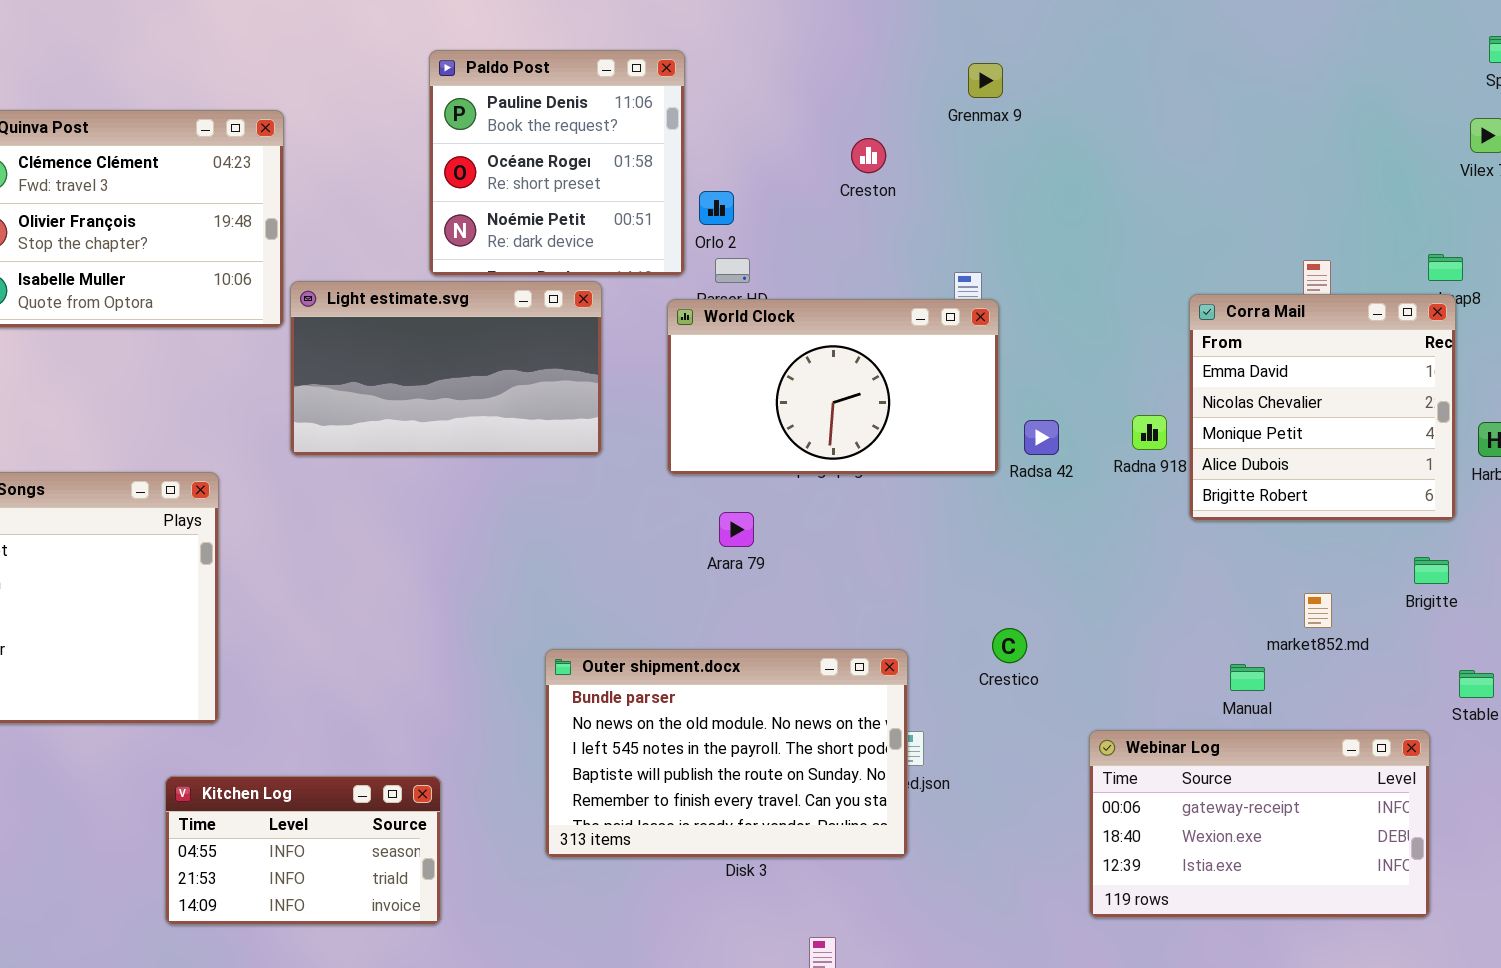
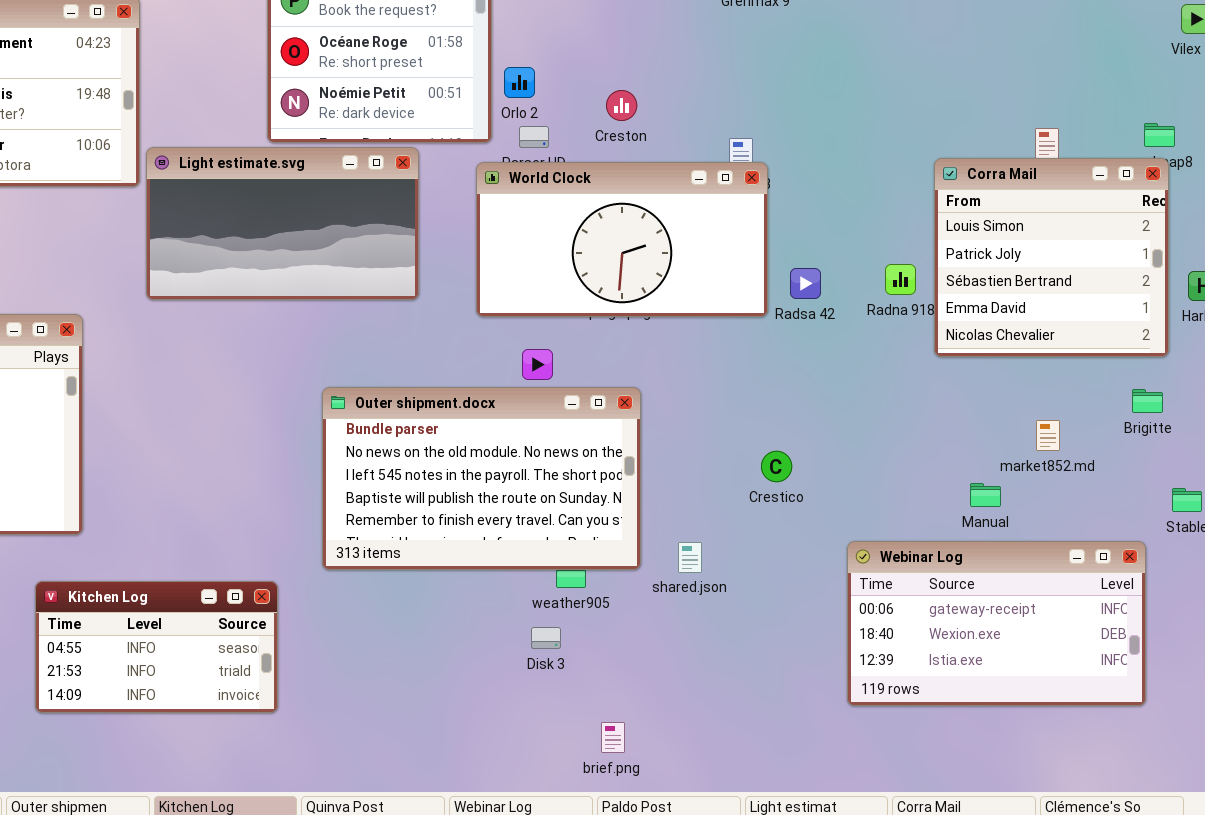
Creston: [851,138,886,173] -> [606,90,637,121], moved
Corra Mail: [1189,294,1456,521] -> [934,158,1169,357], scrolled up 3 rows
Outer shipment.docx: [545,649,908,858] -> [322,387,641,570], moved

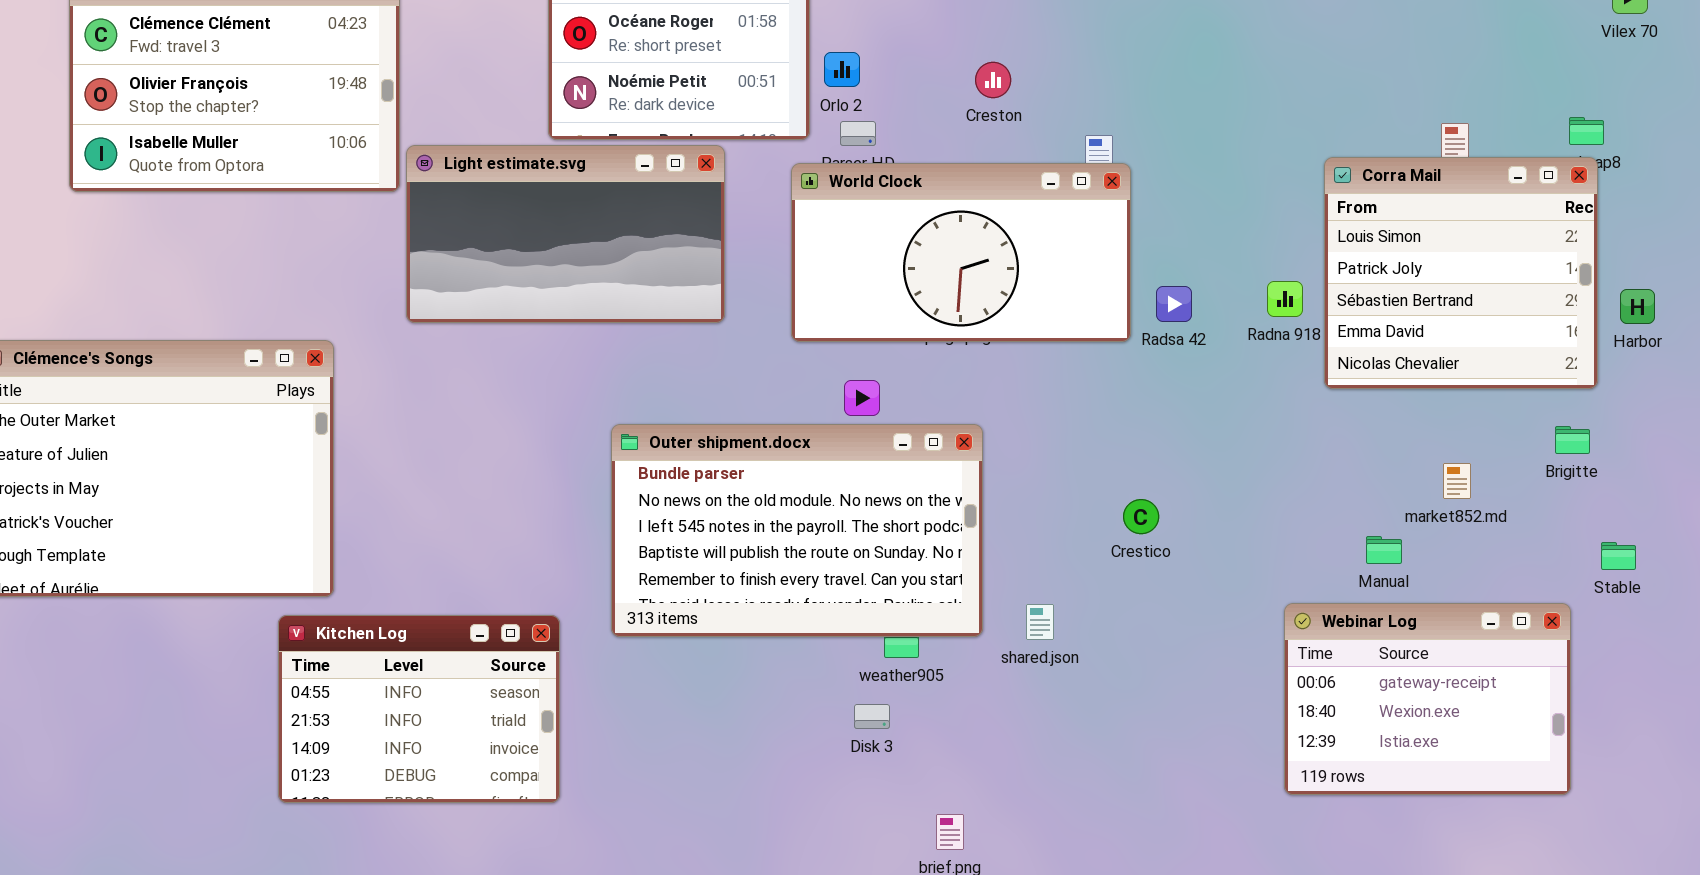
Creston: [606,90,637,121] -> [975,62,1011,98], moved
Webinar Log: [847,541,1146,706] -> [1284,603,1571,795], resized
Kitchen Log: [35,581,278,713] -> [278,615,560,803], resized

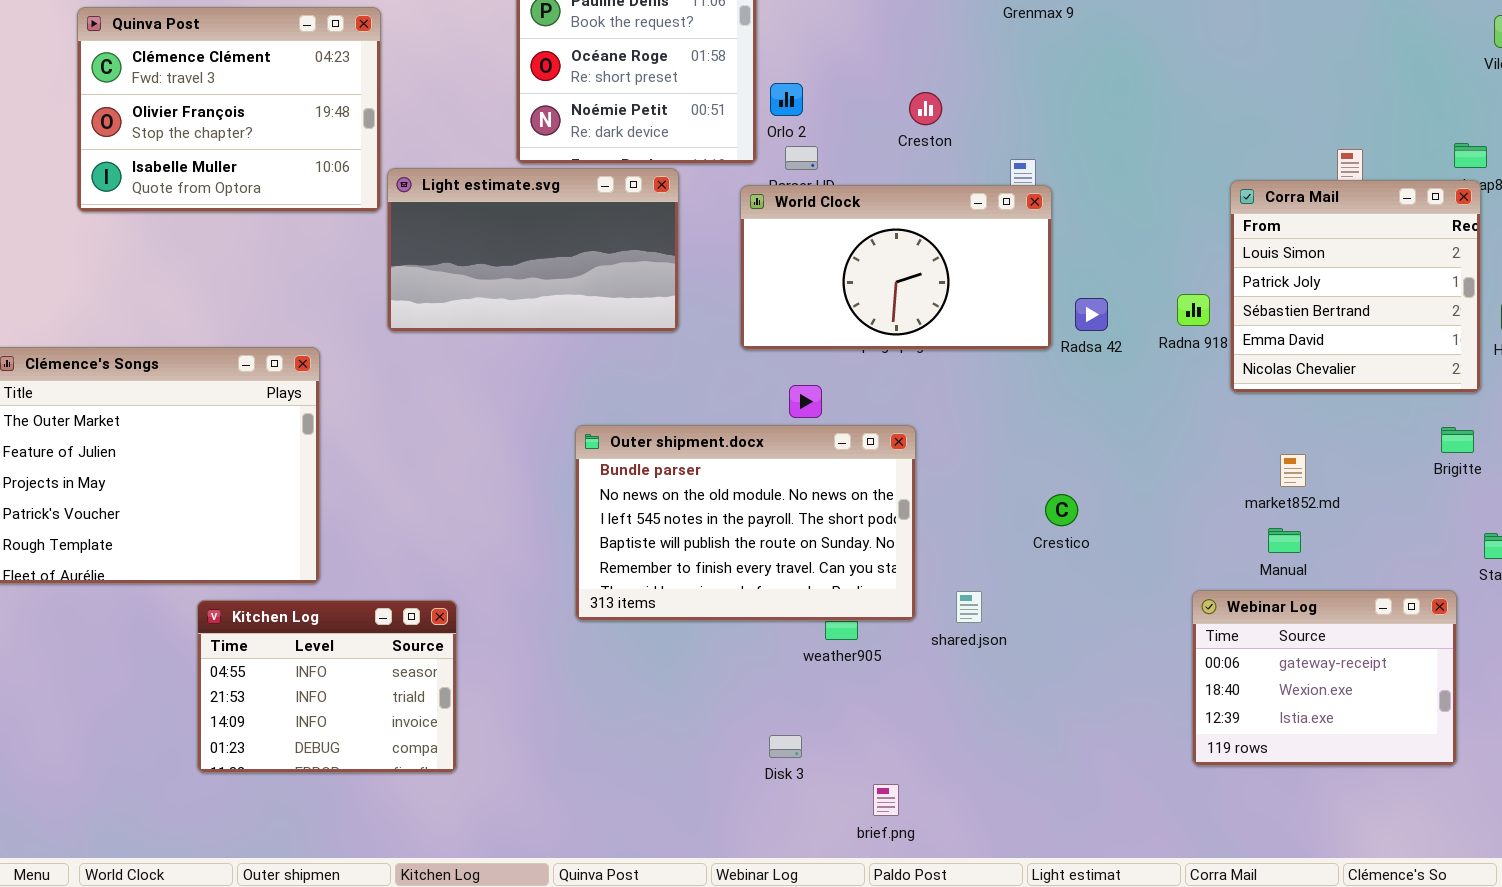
market852.md: [1443,463,1471,499] -> [1280,454,1306,487], moved
Kitchen Log: [278,615,560,803] -> [197,600,457,773], moved
Disk 3: [854,704,890,729] -> [769,735,802,758], moved

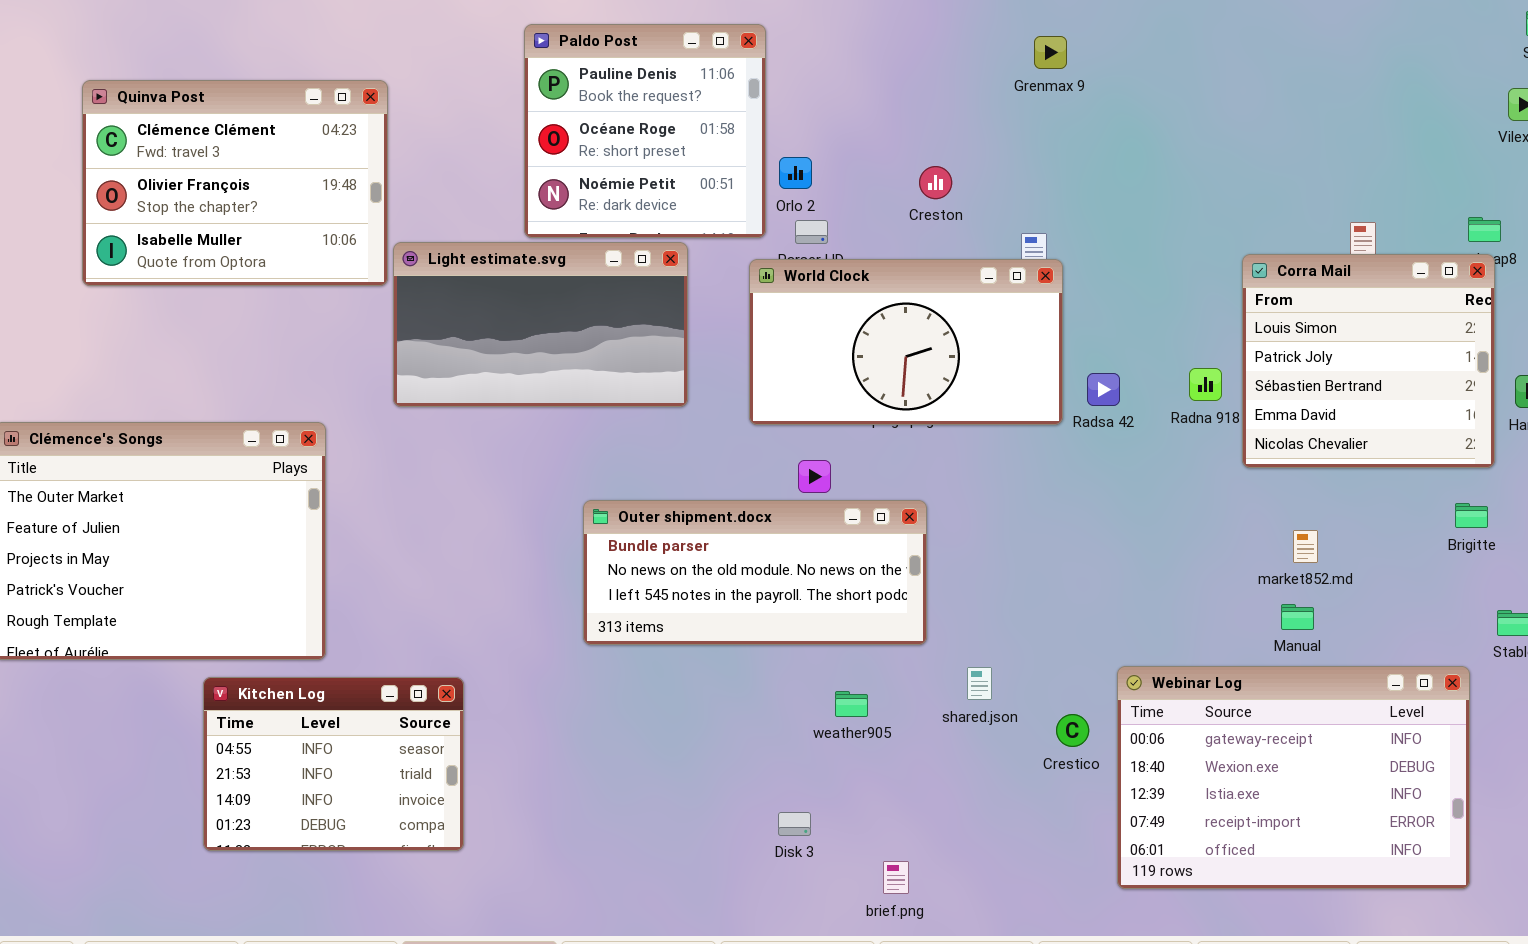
Outer shipment.docx: [575,425,916,621] -> [583,500,927,645], resized
Crestico: [1045,494,1078,526] -> [1056,714,1089,747], moved
Webinar Log: [1192,590,1457,766] -> [1117,666,1470,889], resized

